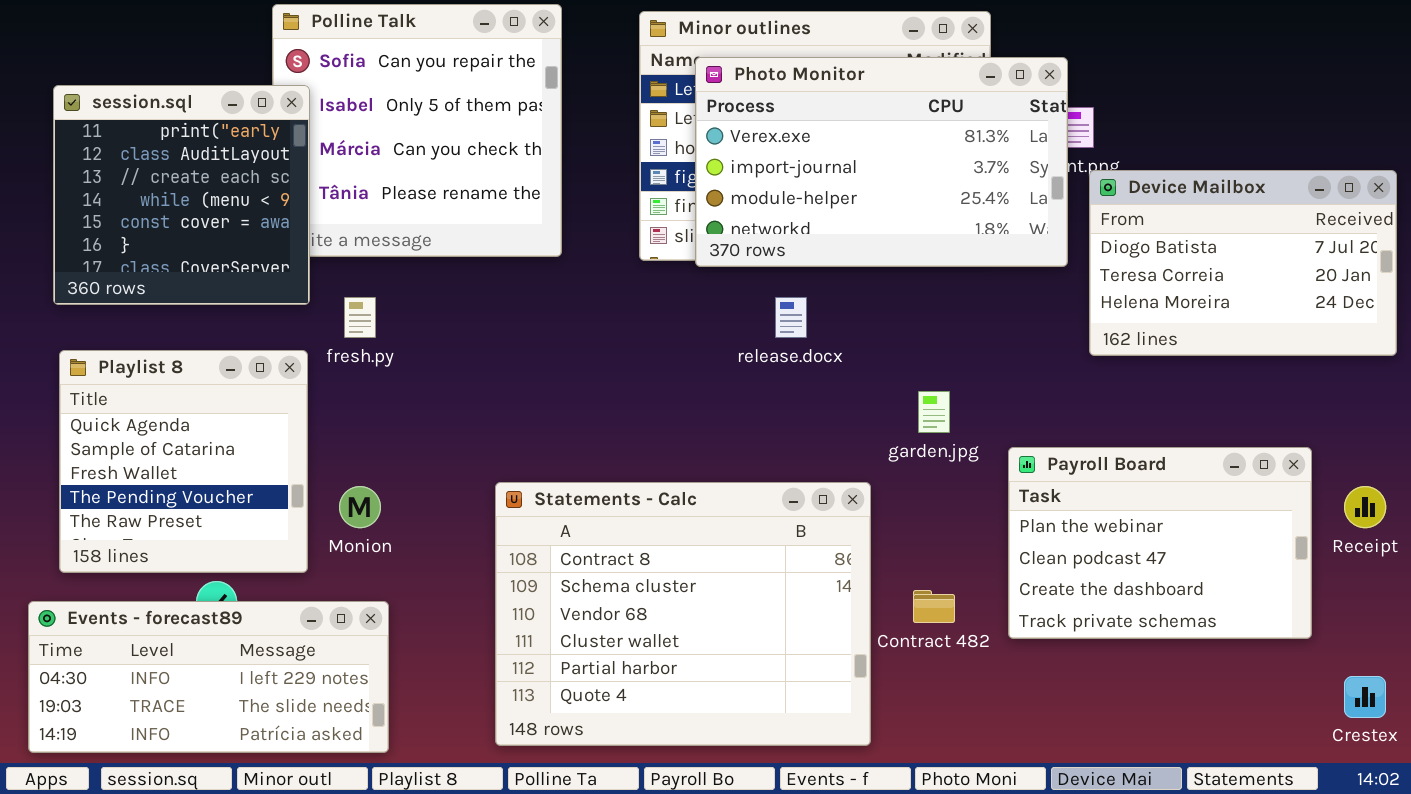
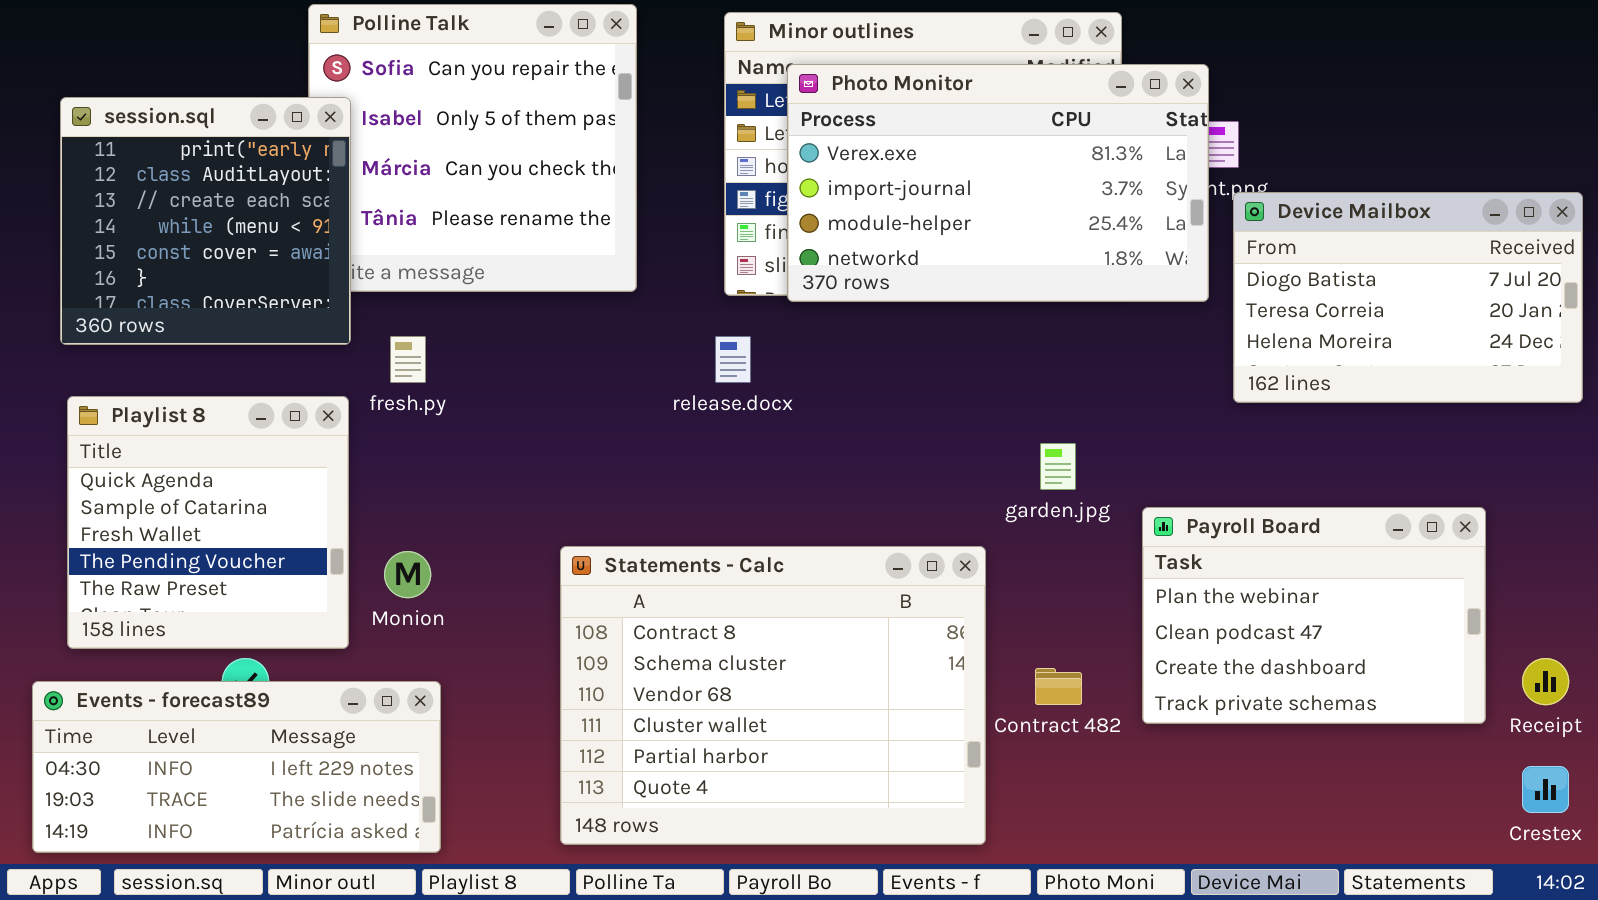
release.docx: [775,297,807,338] -> [715,336,751,383], moved
Receipt: [1344,486,1386,528] -> [1522,658,1569,705], moved

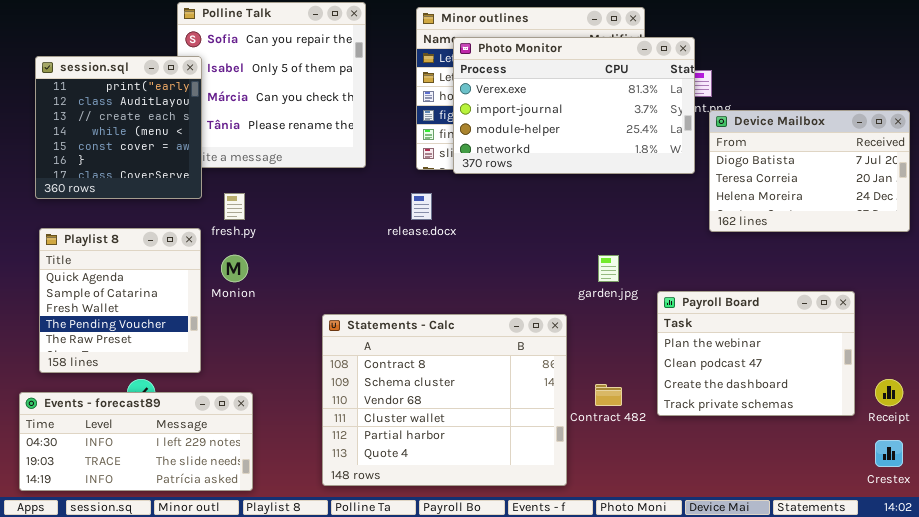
Monion: [384,551,431,598] -> [221,255,248,282], moved

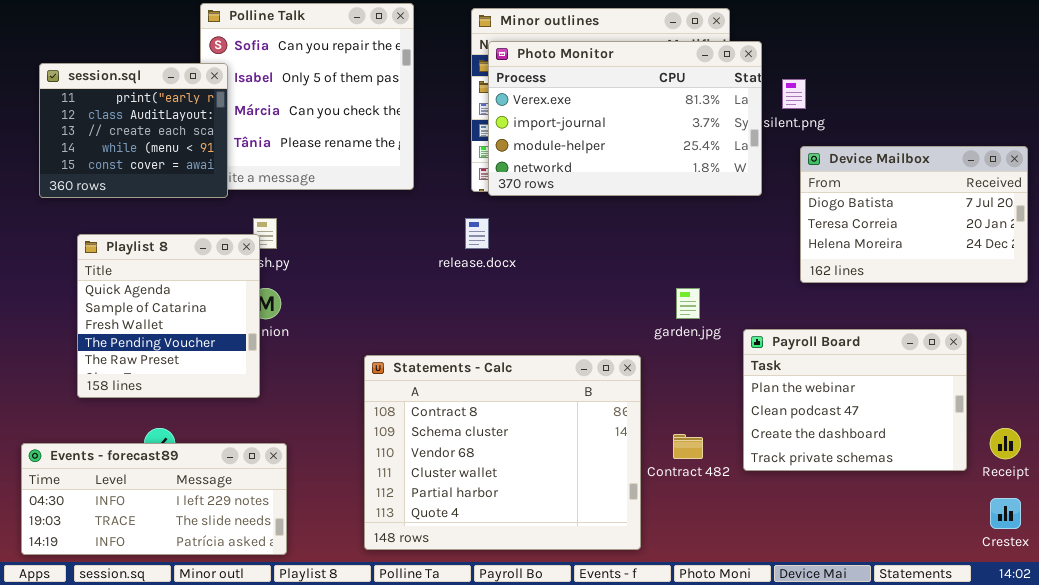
Photo Monitor: [453,37,695,174] -> [488,41,762,196], moved
session.sql: [35,56,202,199] -> [39,63,228,198], resized
Device Mailbox: [709,110,910,232] -> [800,146,1028,283], moved
Playlist 8: [39,228,201,373] -> [77,234,260,398], moved

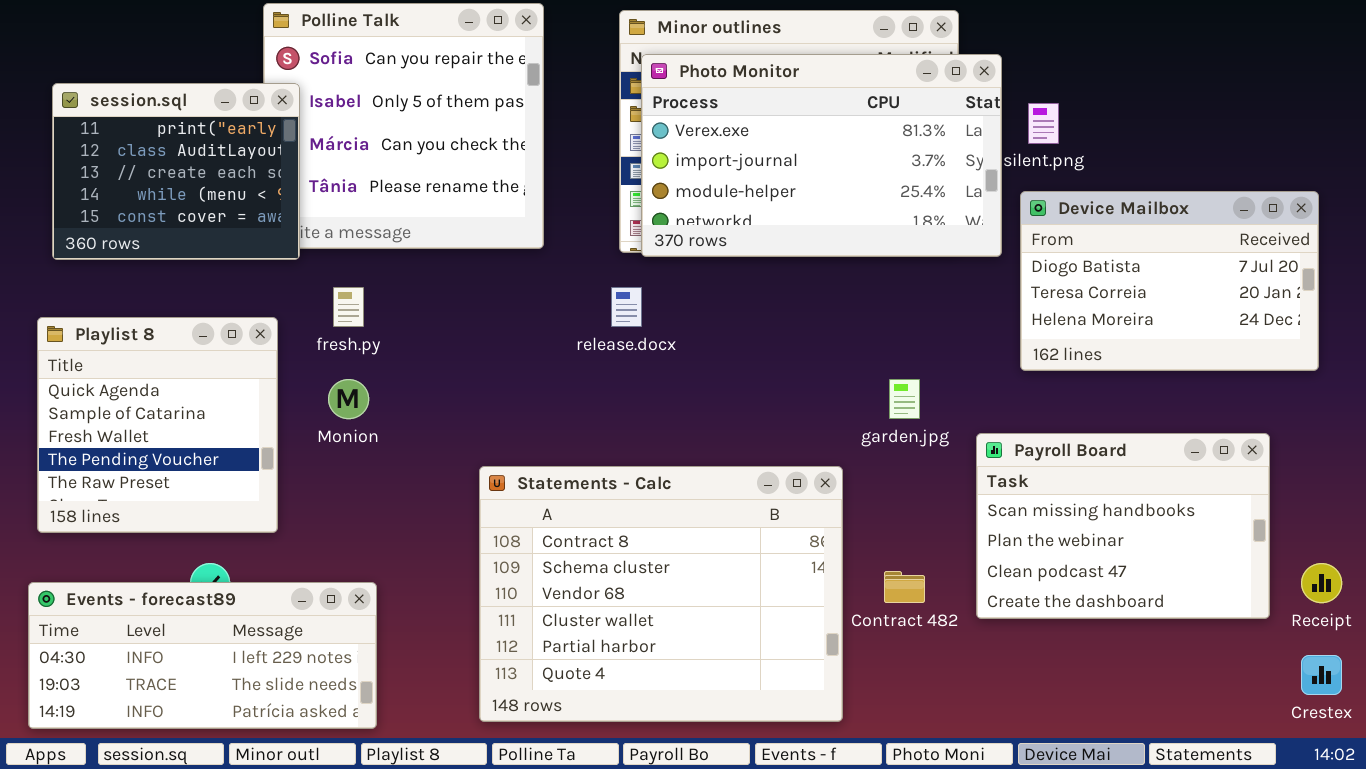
Device Mailbox: [800,146,1028,283] -> [1020,191,1319,371], moved
Playlist 8: [77,234,260,398] -> [37,317,278,533], moved
Payroll Board: [743,329,967,471] -> [976,433,1270,619], scrolled up 1 row

